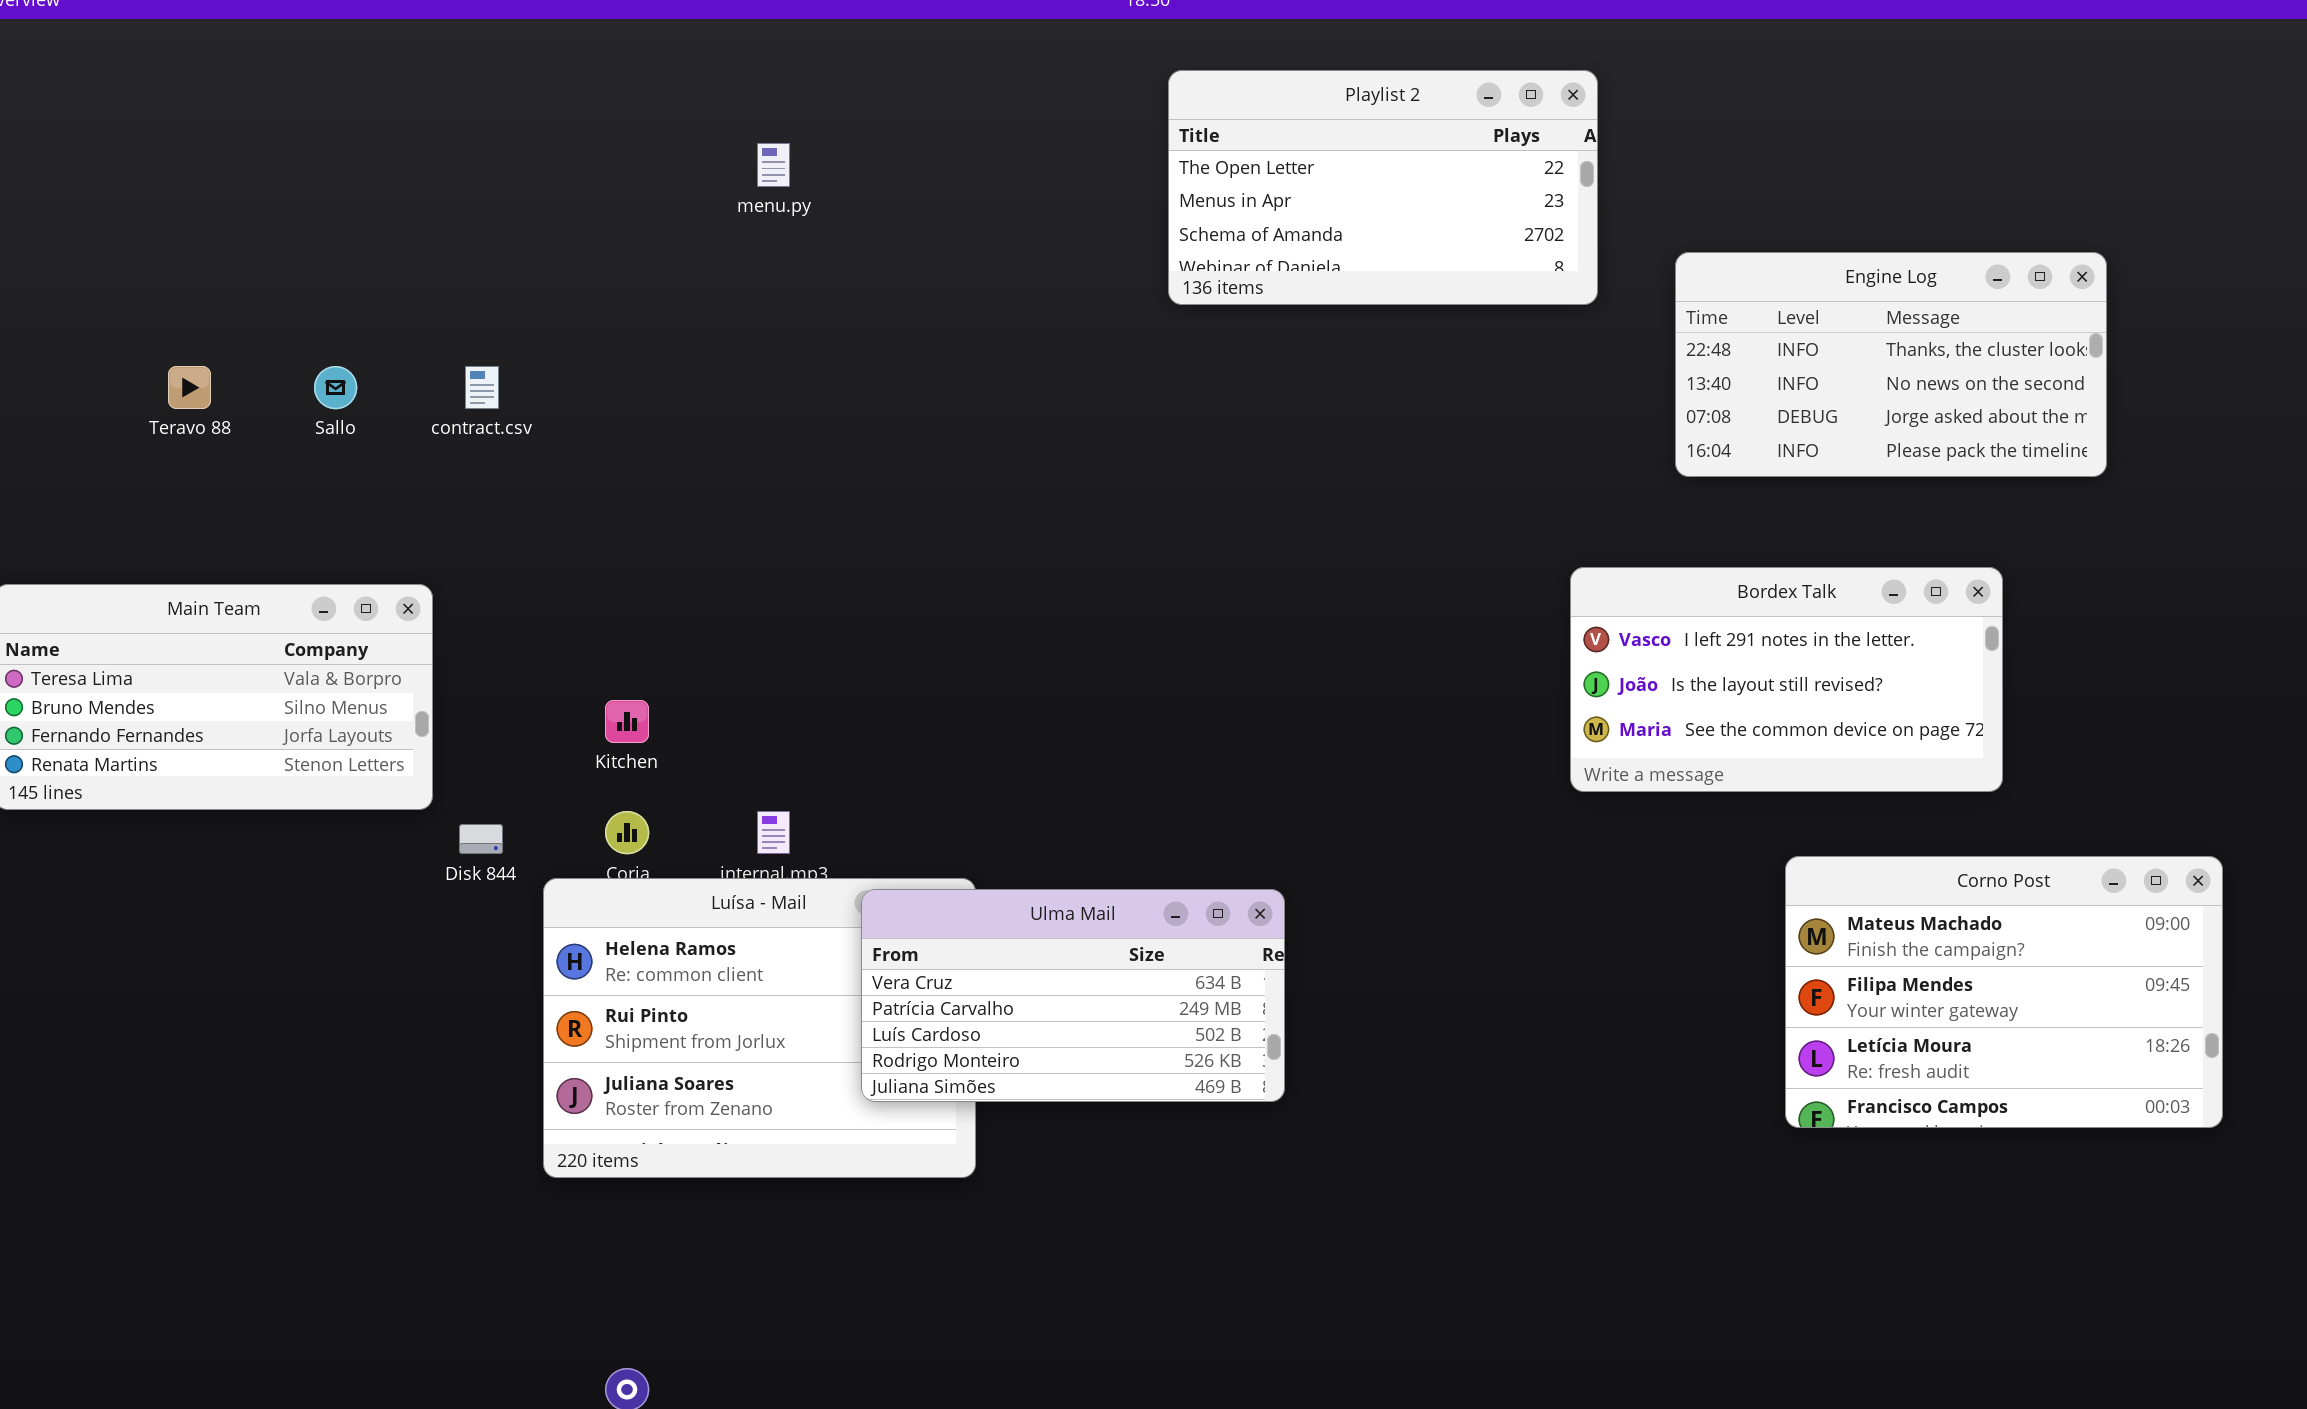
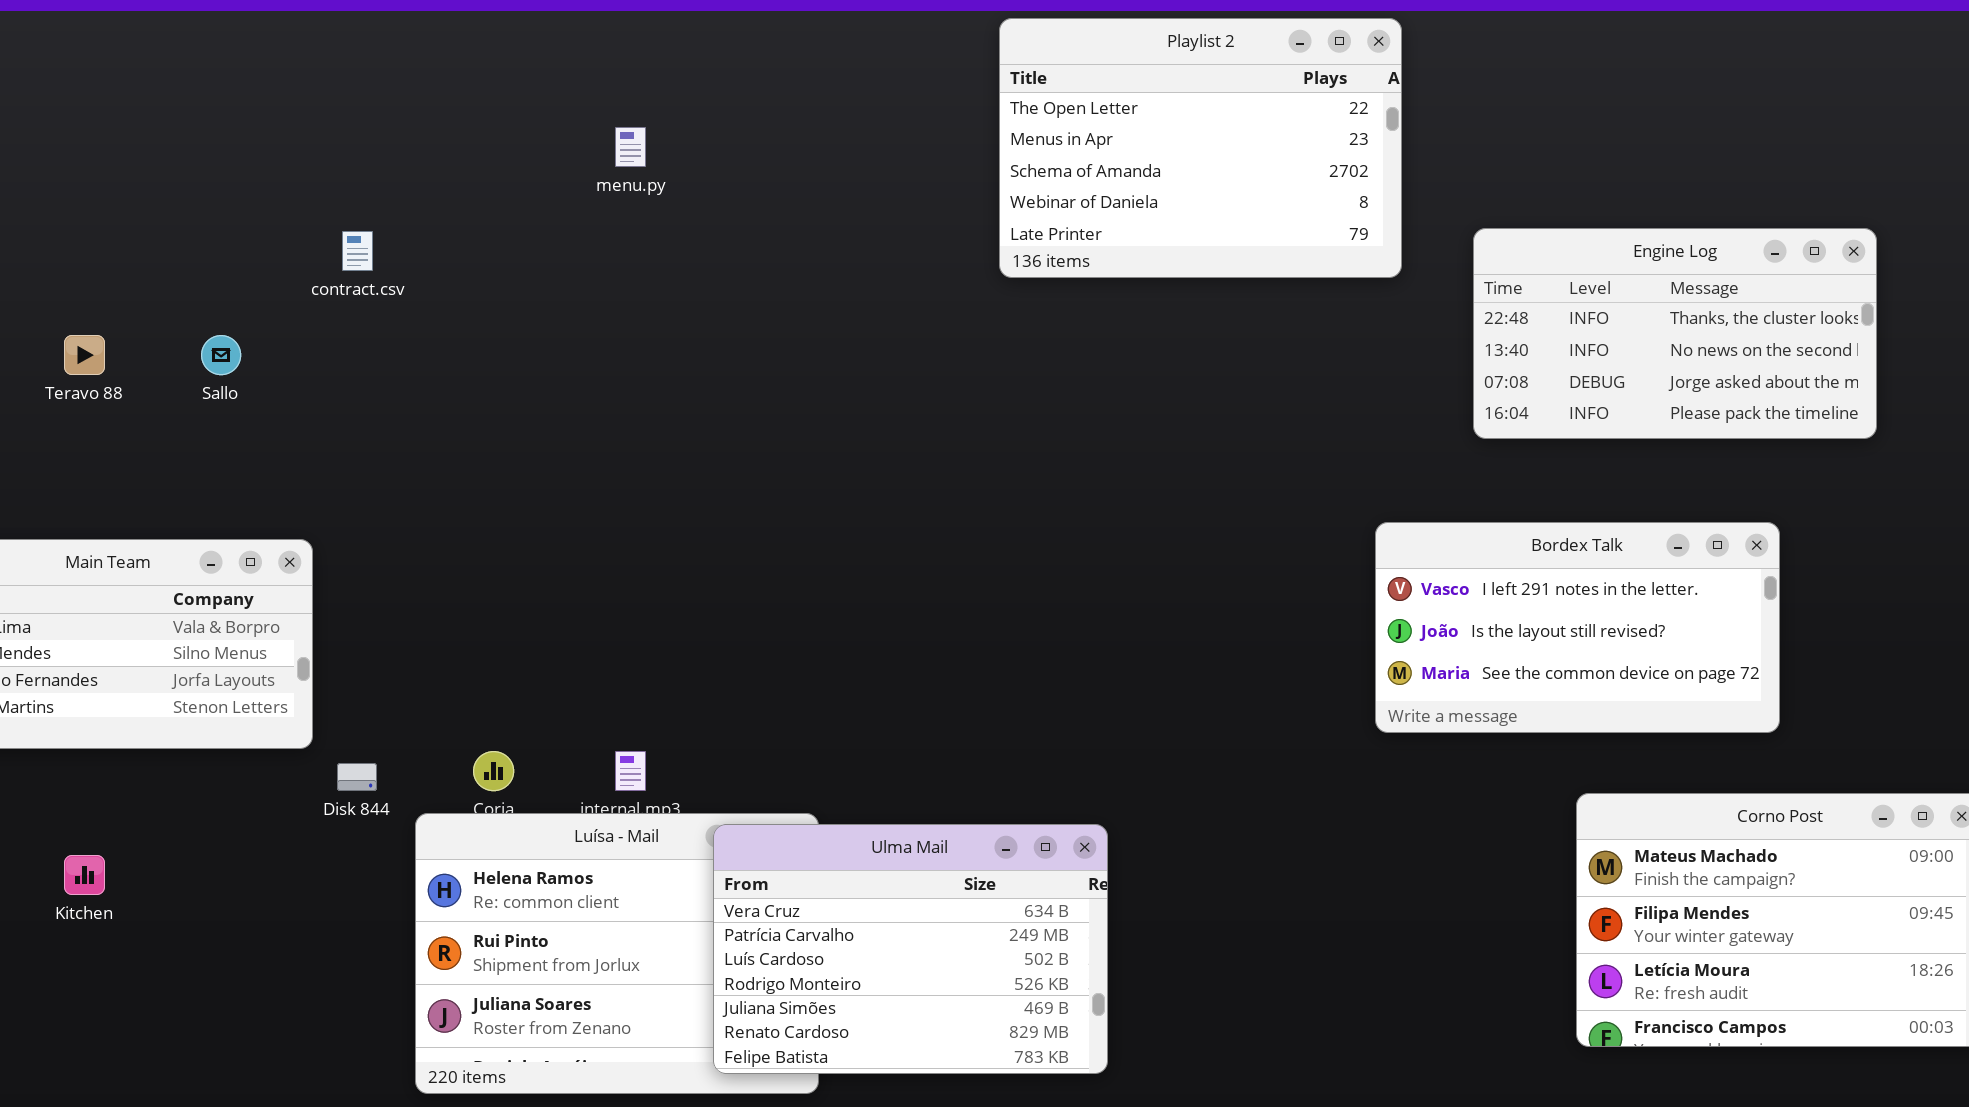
Playlist 2: [1168,70,1598,305] -> [999,18,1402,278], resized
contract.csv: [465,366,499,409] -> [342,231,373,271], moved
Kitchen: [605,700,649,743] -> [64,855,105,895], moved
Ulma Mail: [861,889,1285,1102] -> [713,824,1108,1074], resized

